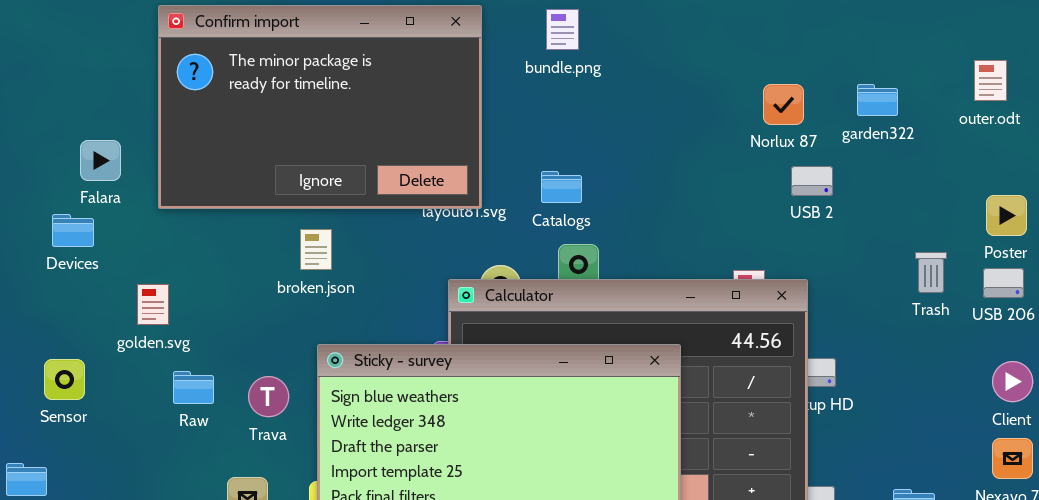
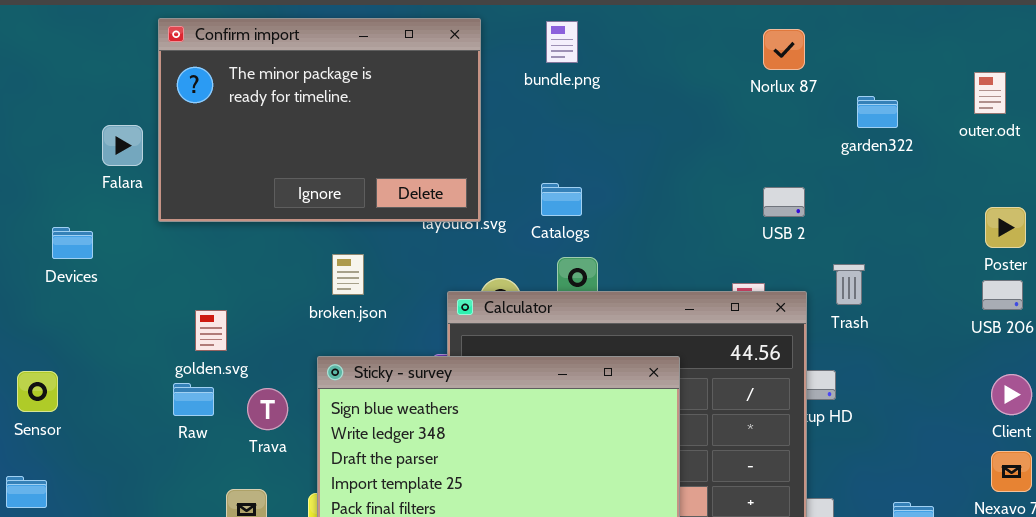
Norlux 87: [763,84,804,125] -> [763,29,805,70], moved
Falara: [80,140,121,181] -> [102,125,143,166], moved
USB 2: [791,166,833,196] -> [763,187,805,217], moved
broken.json: [300,229,332,270] -> [332,254,364,295], moved
Trash: [915,252,947,293] -> [833,264,865,305], moved
golden.svg: [137,284,169,325] -> [195,310,227,351], moved
Sensor: [44,359,85,400] -> [17,371,58,412], moved

